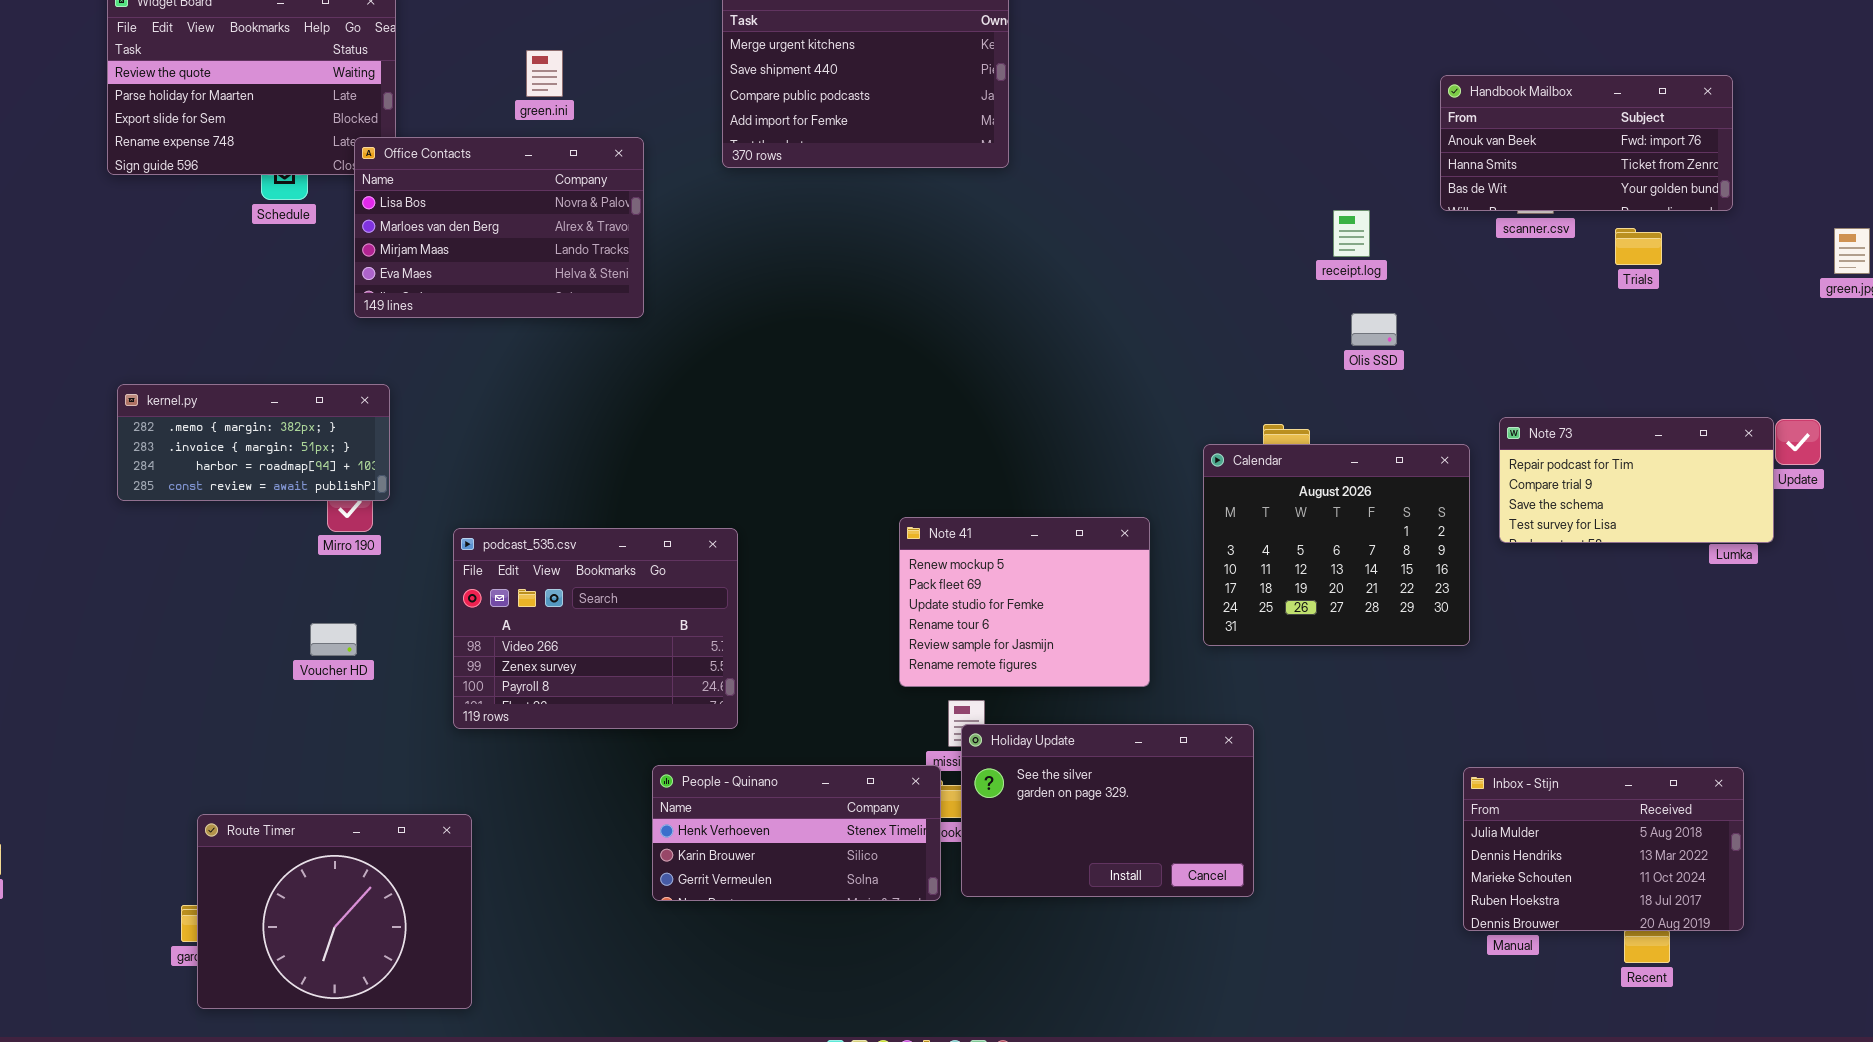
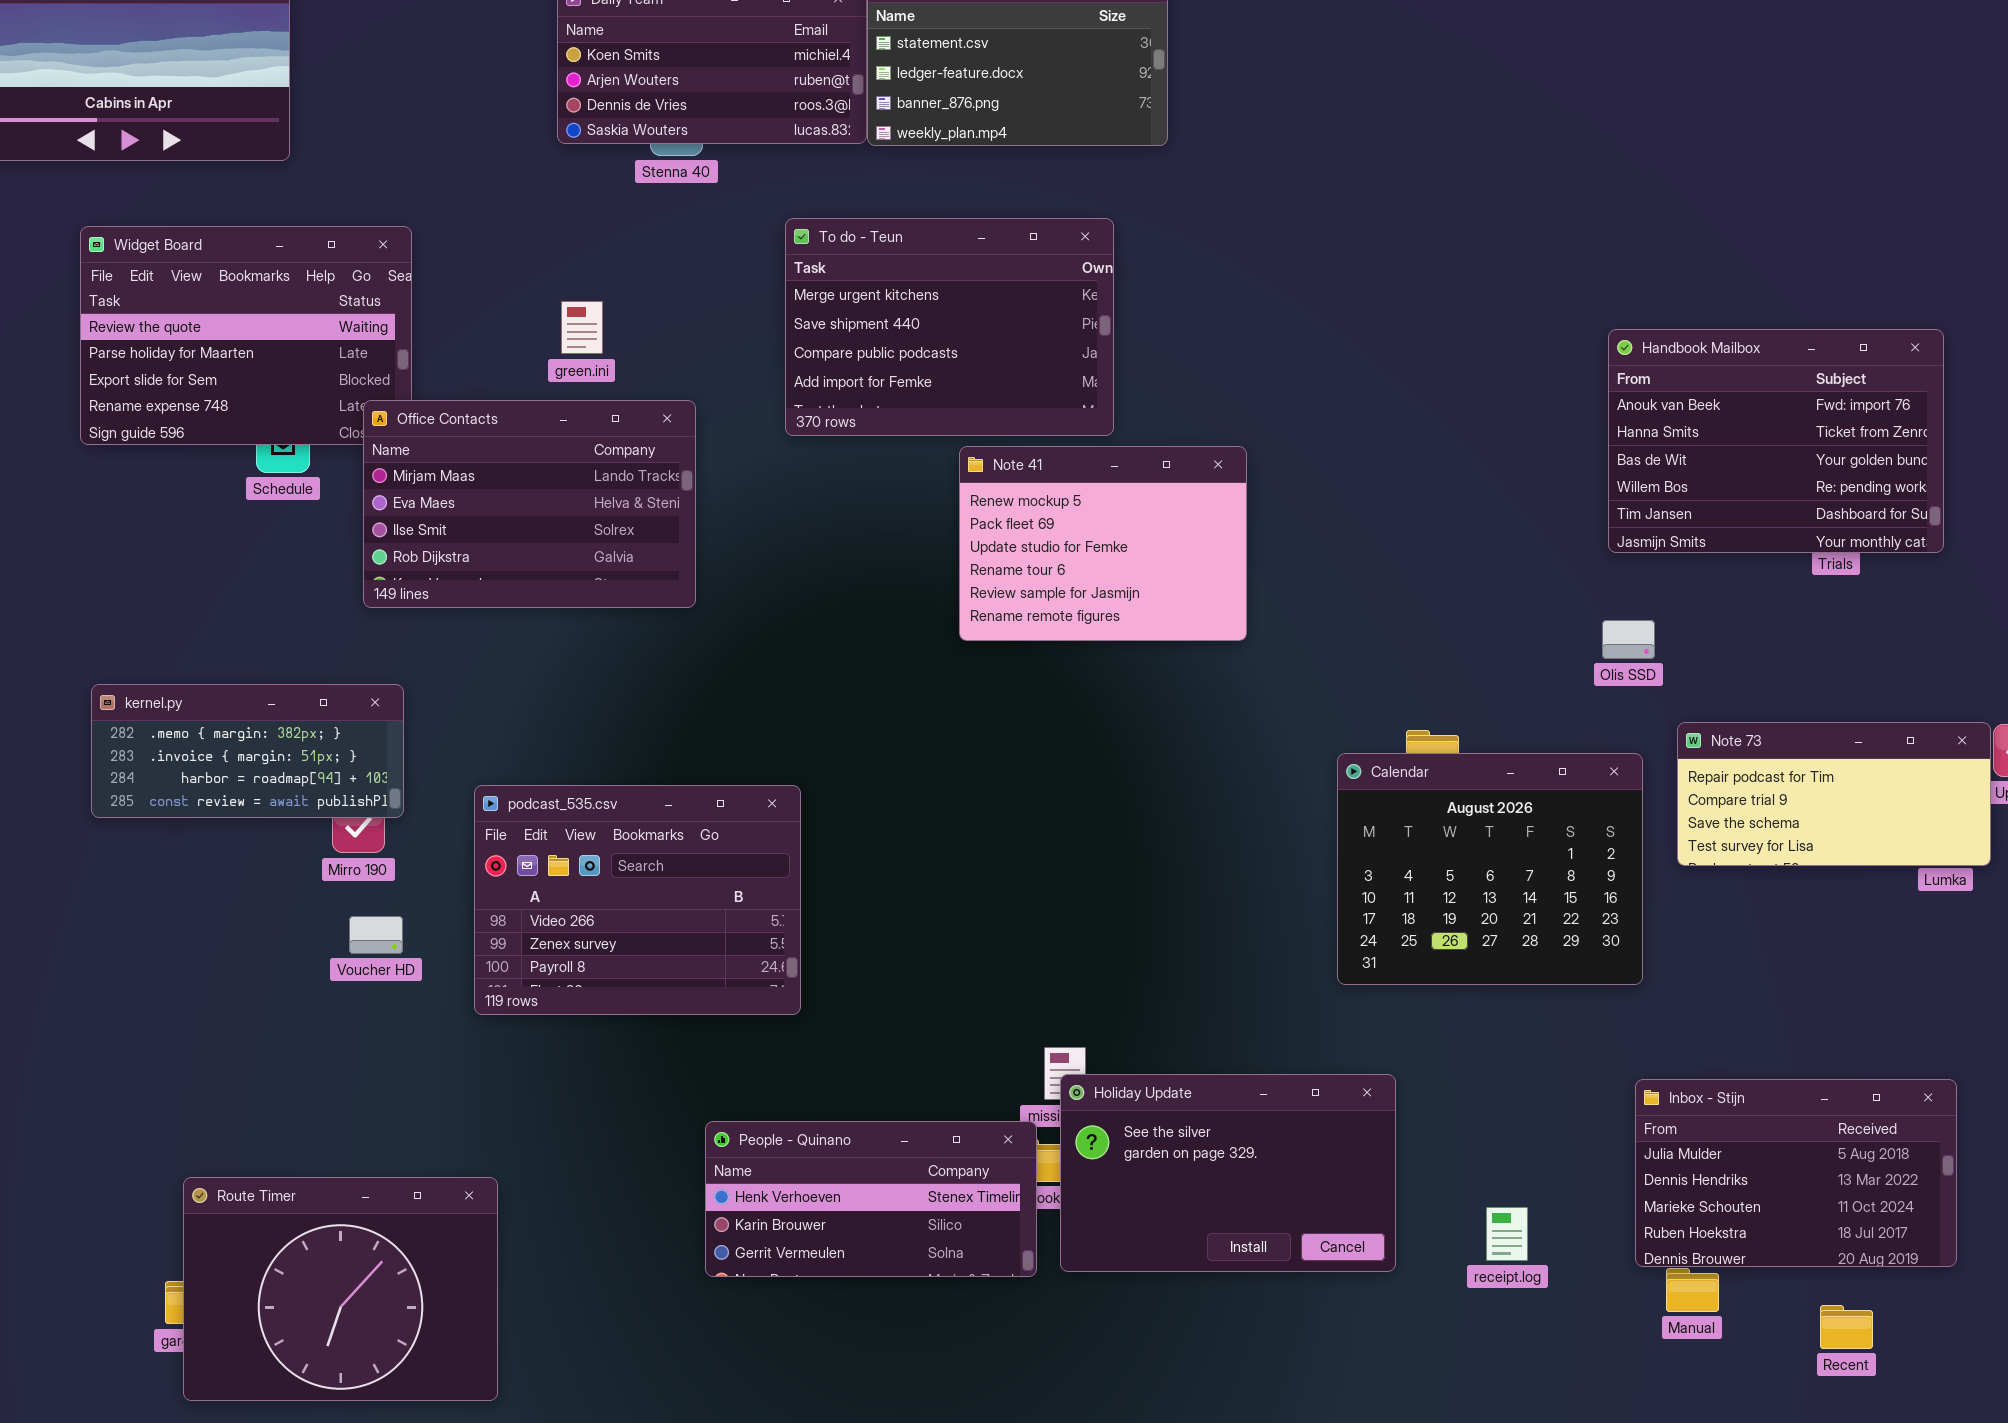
Handbook Mailbox: [1440,75,1733,211] -> [1608,329,1944,553], resized
Office Contacts: [354,137,644,318] -> [363,400,696,608], scrolled down 2 rows
receipt.log: [1333,210,1370,257] -> [1486,1207,1528,1261], moved
Olis SSD: [1351,313,1397,346] -> [1602,620,1655,659], moved
Note 41: [899,517,1150,687] -> [959,446,1247,641], moved
podcast_535.csv: [453,528,738,729] -> [474,785,801,1015], moved
Voucher HD: [310,623,357,656] -> [349,916,403,954], moved
Inbox - Stijn: [1463,767,1744,931] -> [1635,1079,1957,1267], moved

